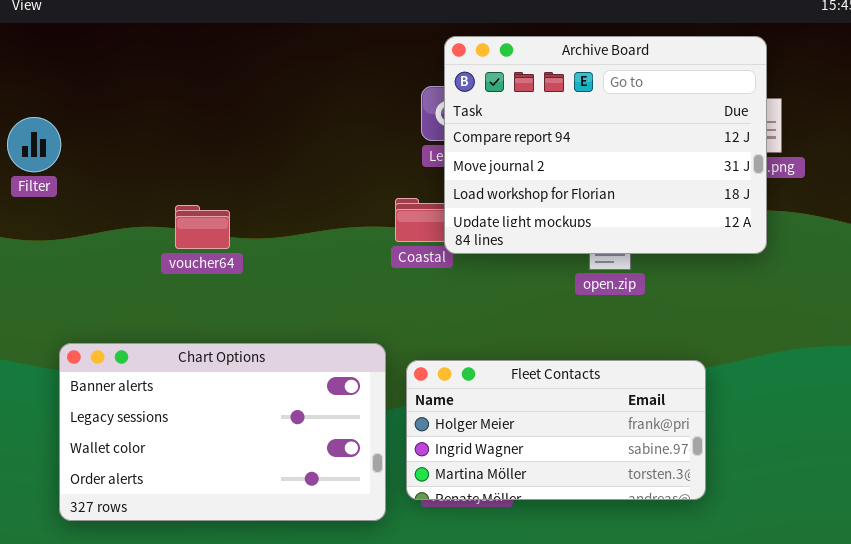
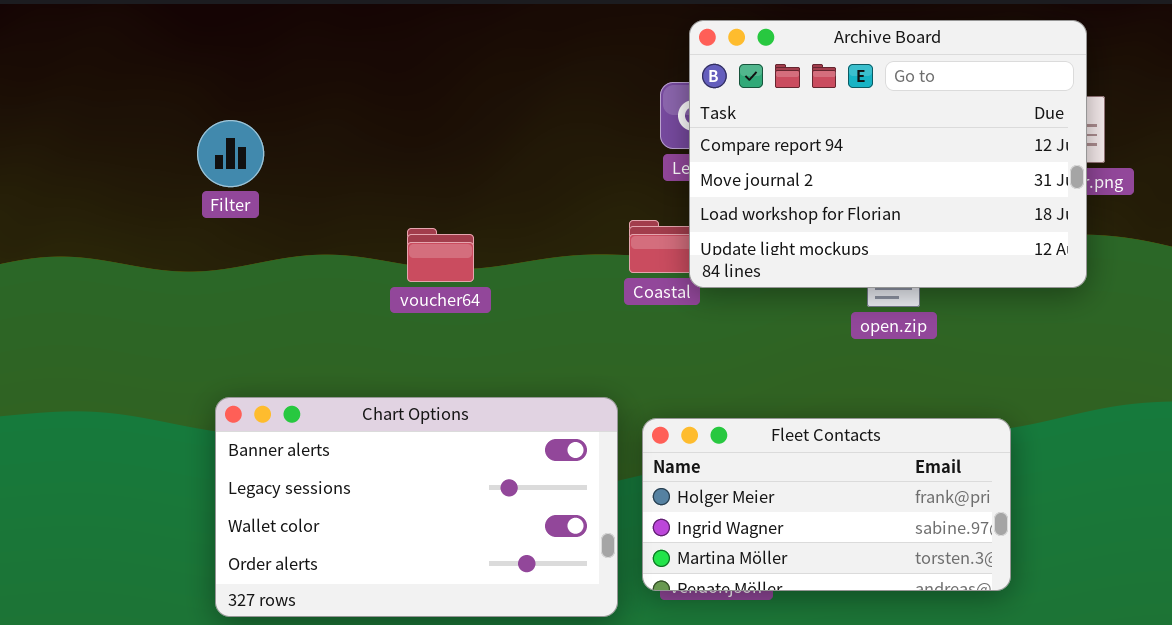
Filter: [7,117,61,172] -> [197,120,264,187], moved
voucher64: [175,205,230,249] -> [407,228,474,282], moved

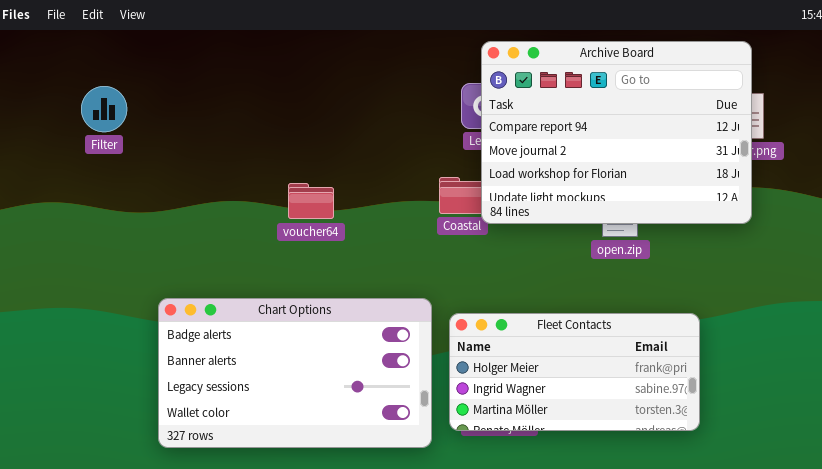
Filter: [197,120,264,187] -> [81,86,127,132], moved
Chart Options: [215,397,618,617] -> [158,298,432,448], scrolled up 1 row

